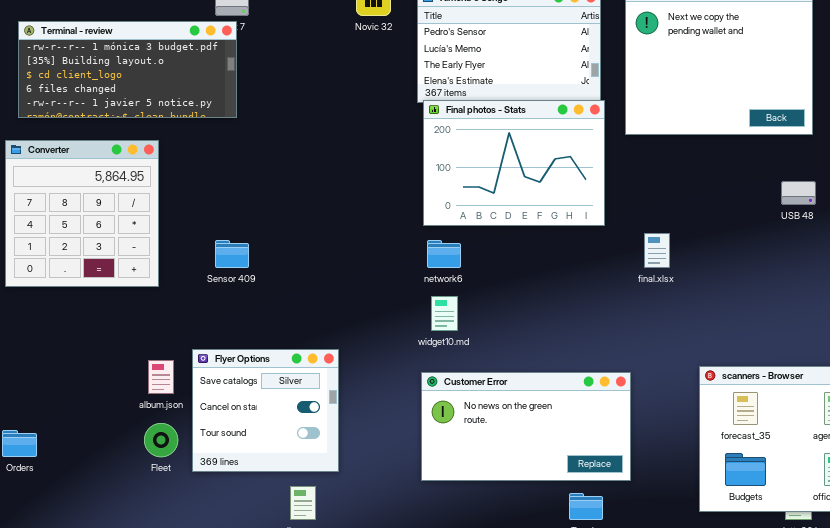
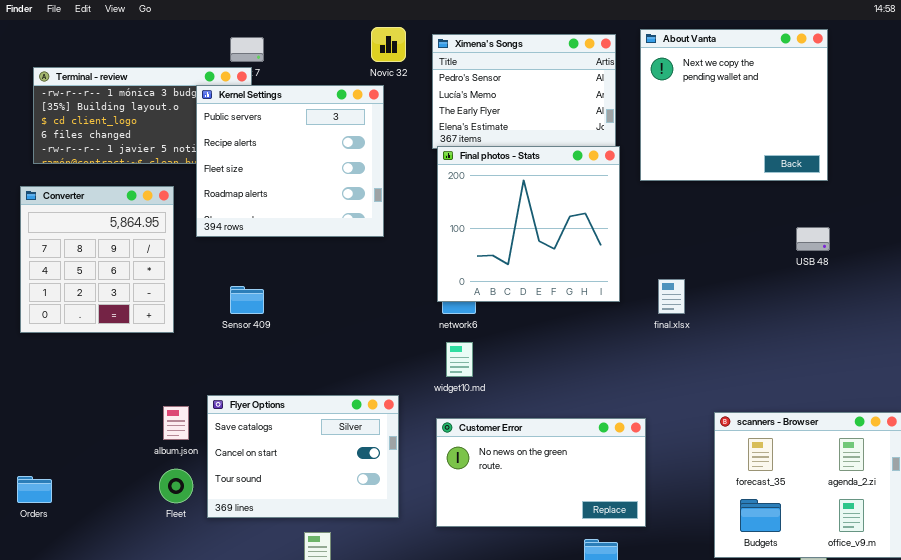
Kernel Settings: none -> [196,85,384,237], opened
Final photos - Stats: [423,100,605,226] -> [437,146,620,302], resized
Flyer Options: [192,349,339,472] -> [207,395,399,518], resized

